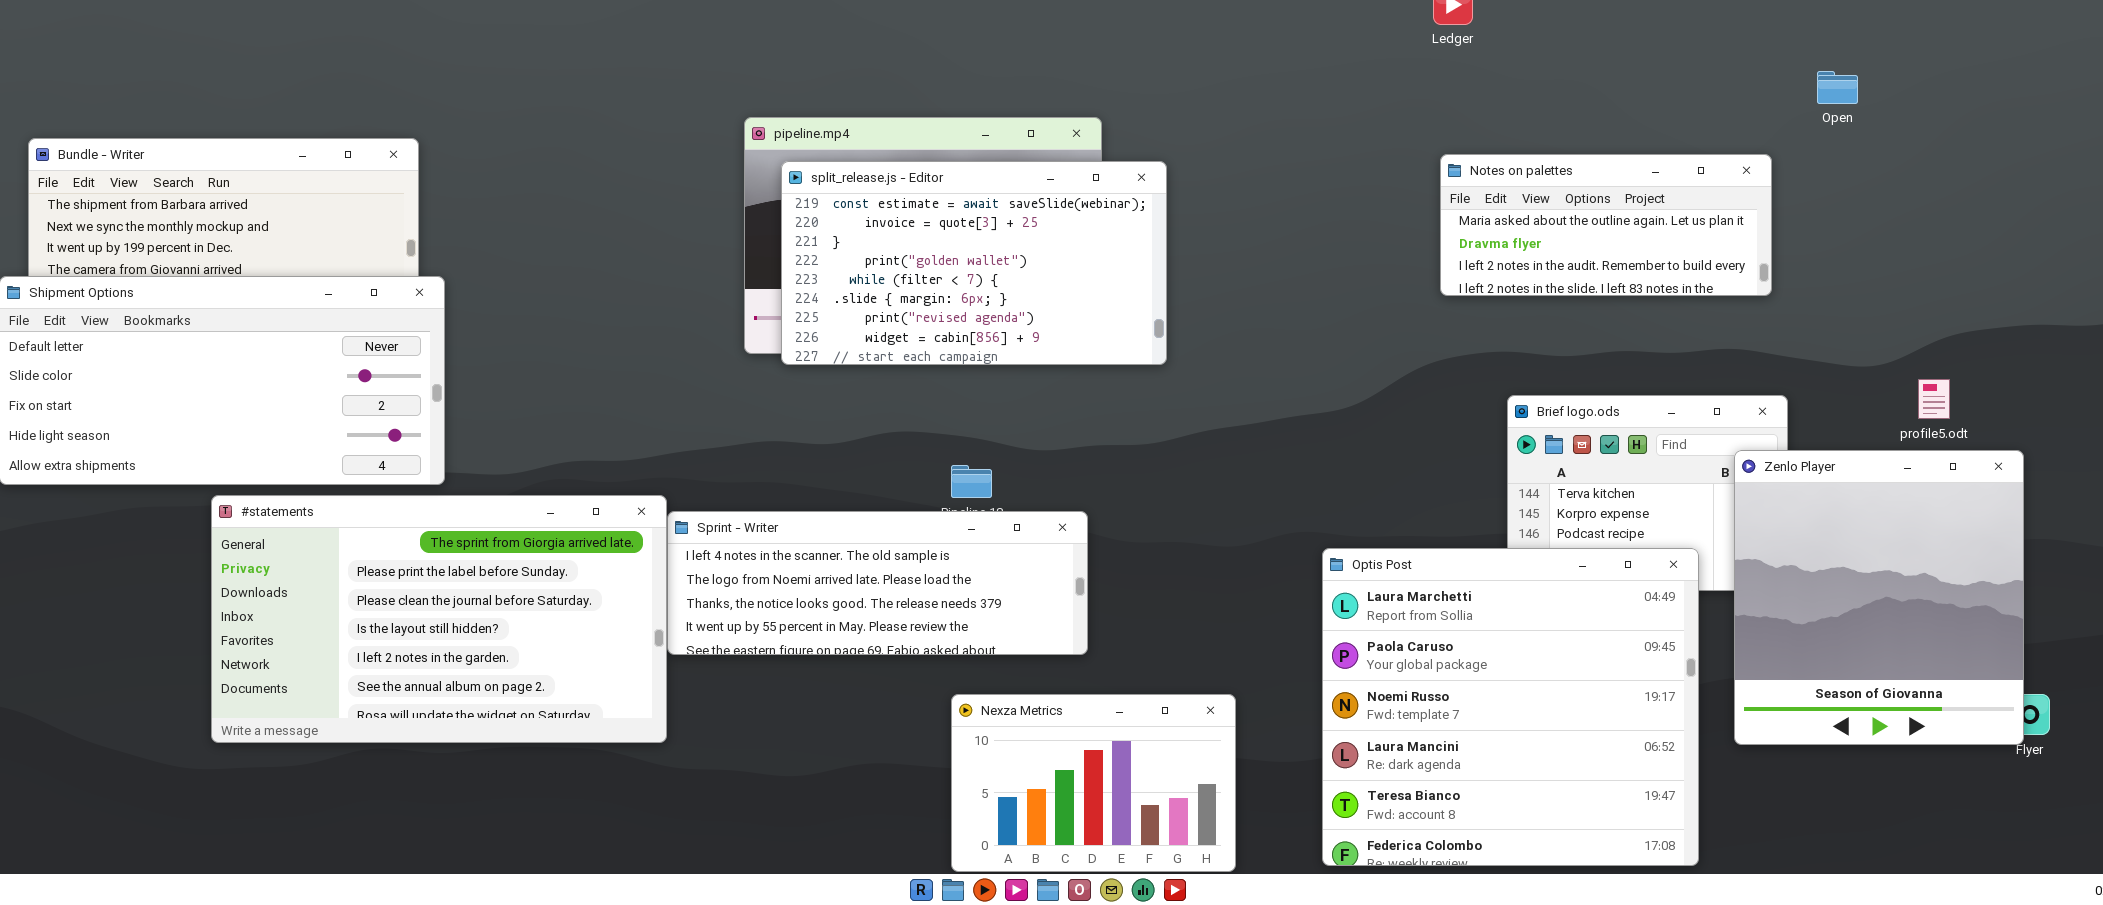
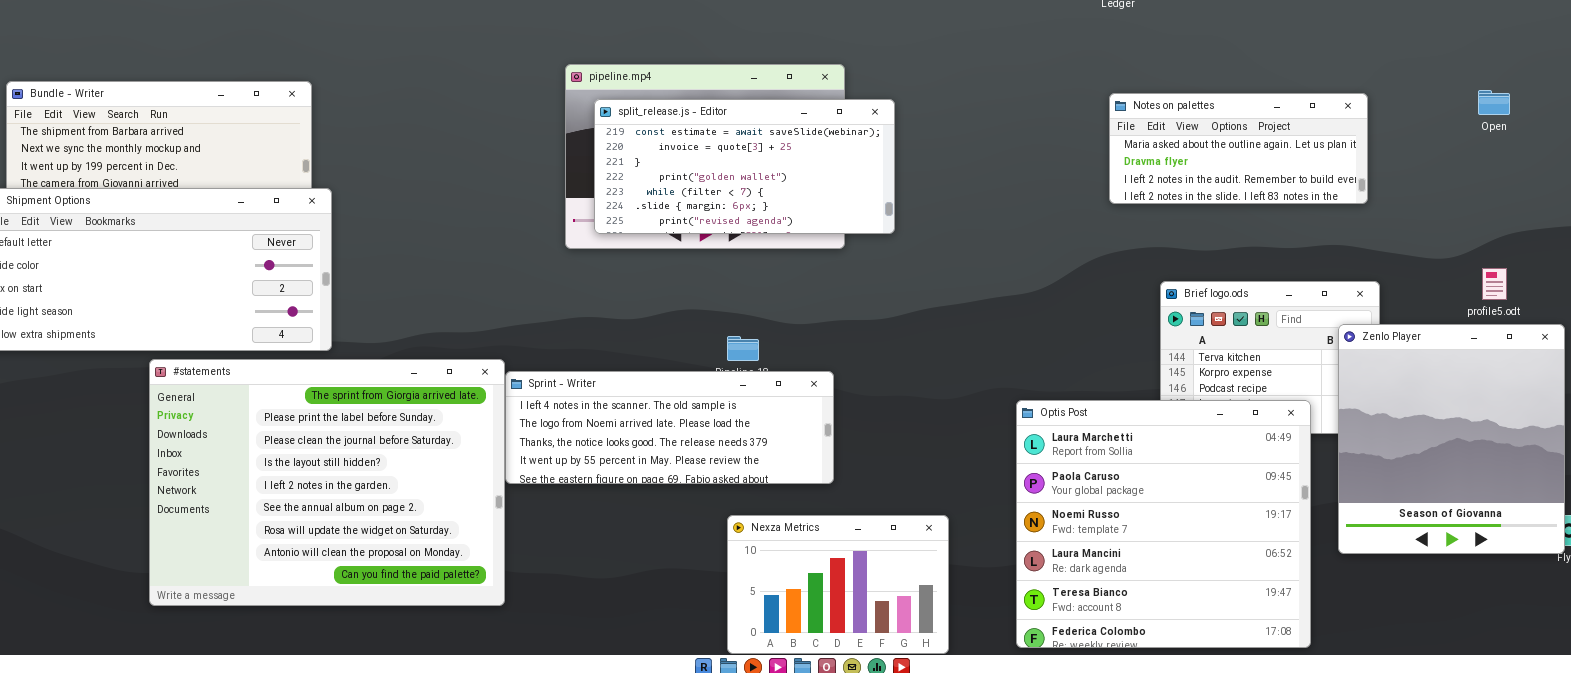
Open: [1817,71,1858,104] -> [1478,90,1510,115], moved
split_release.js - Editor: [781,161,1167,365] -> [594,99,895,234], resized
#statements: [211,495,667,743] -> [149,359,505,606], resized

